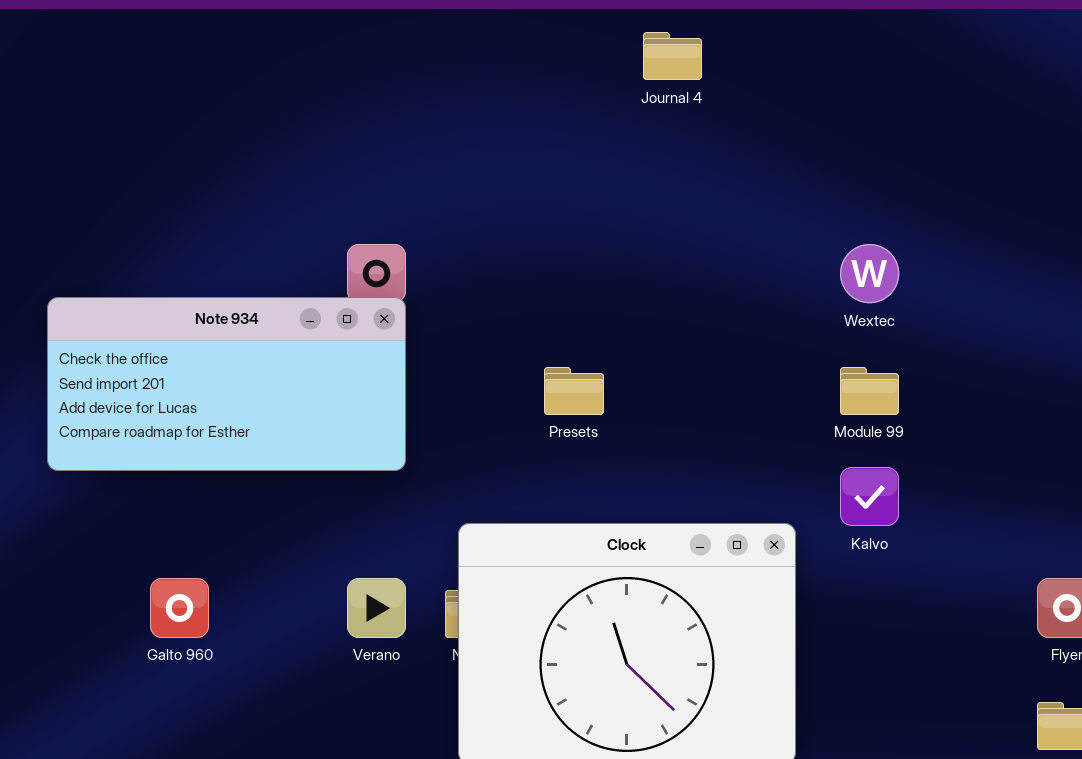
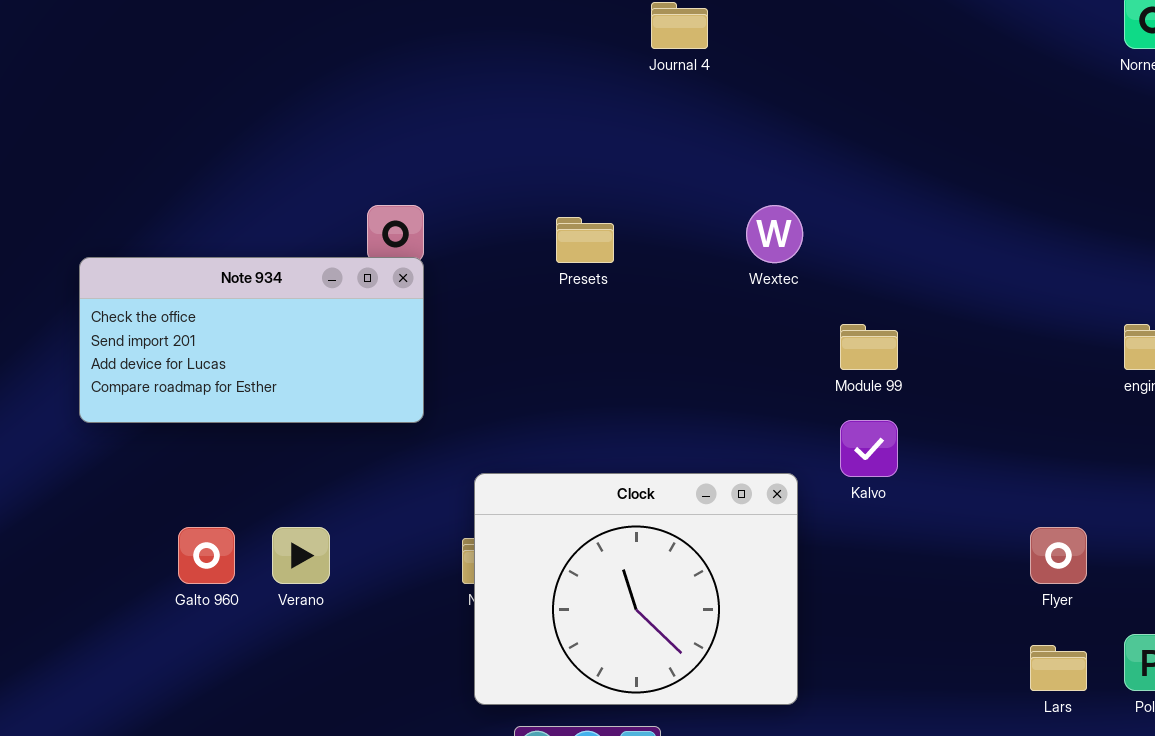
Wextec: [840,244,899,303] -> [746,205,803,263], moved
Presets: [544,367,604,415] -> [556,217,614,263], moved
Verano: [347,578,406,638] -> [272,527,330,584], moved

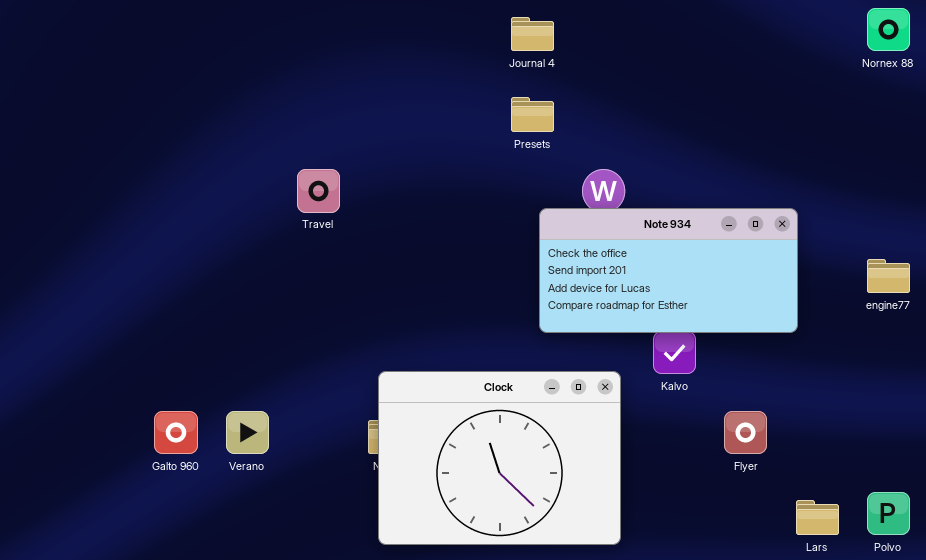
Presets: [556,217,614,263] -> [511,97,554,132], moved
Note 934: [79,257,424,423] -> [539,208,798,333], moved
Flyer: [1030,527,1087,584] -> [724,411,767,454], moved

